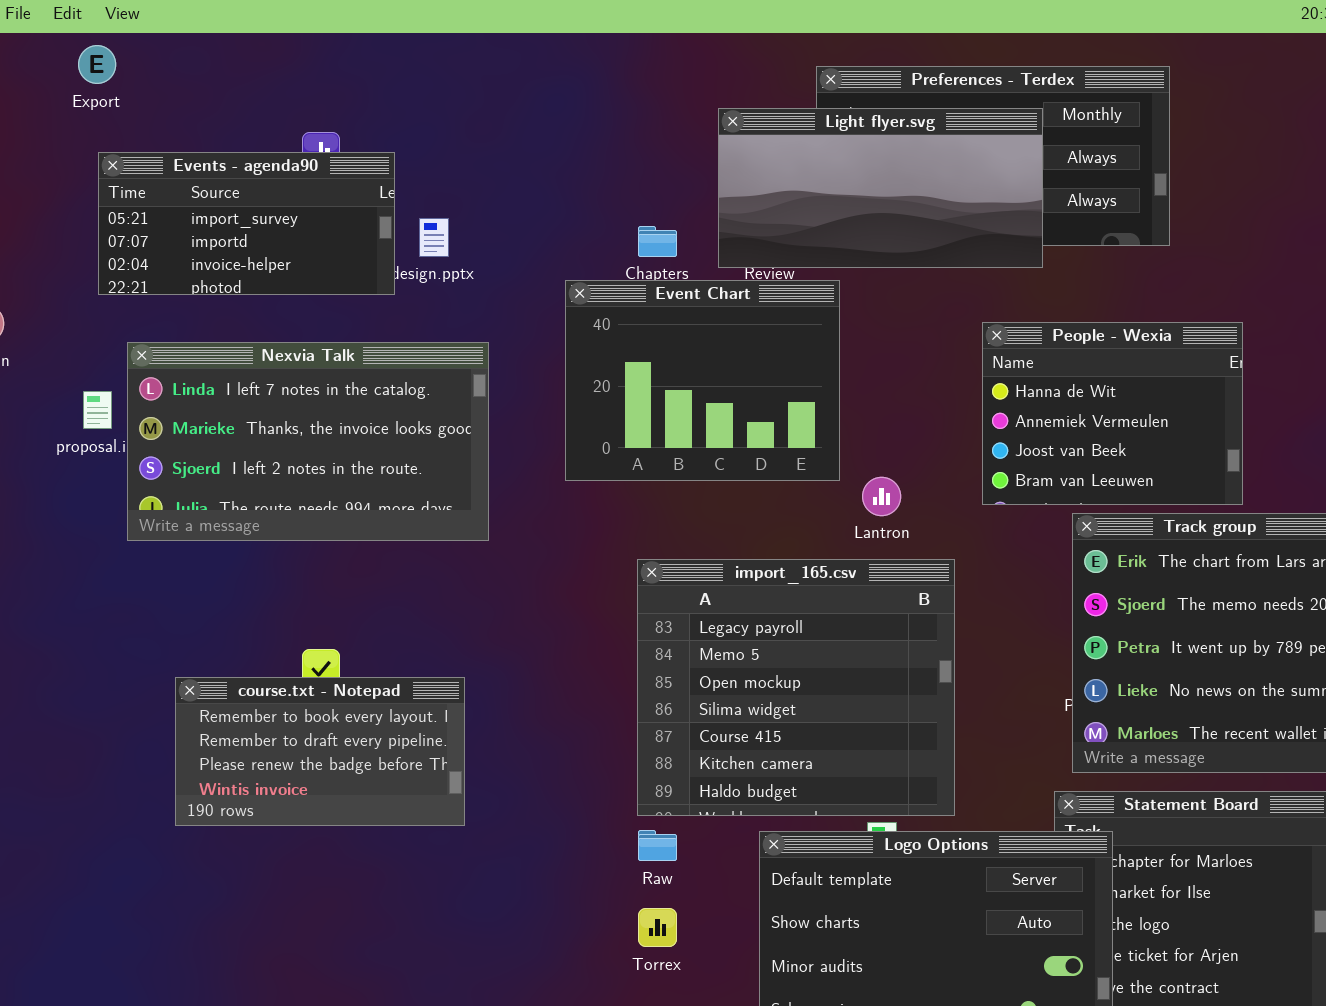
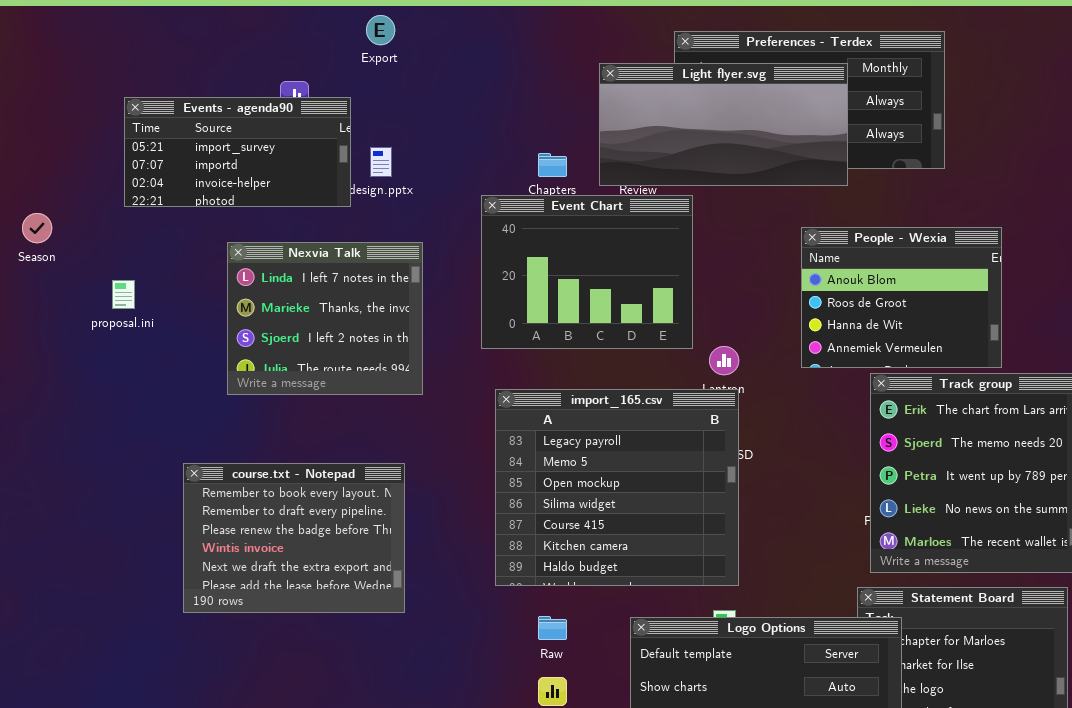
Export: [78,45,116,84] -> [366,15,395,45], moved
People - Wexia: [982,322,1243,505] -> [801,227,1002,368], scrolled up 2 rows
Nexvia Talk: [127,342,489,541] -> [227,242,423,395], resized
import_165.csv: [637,559,955,816] -> [495,389,739,586], moved
course.txt - Notepad: [175,677,465,826] -> [183,463,405,613], resized

